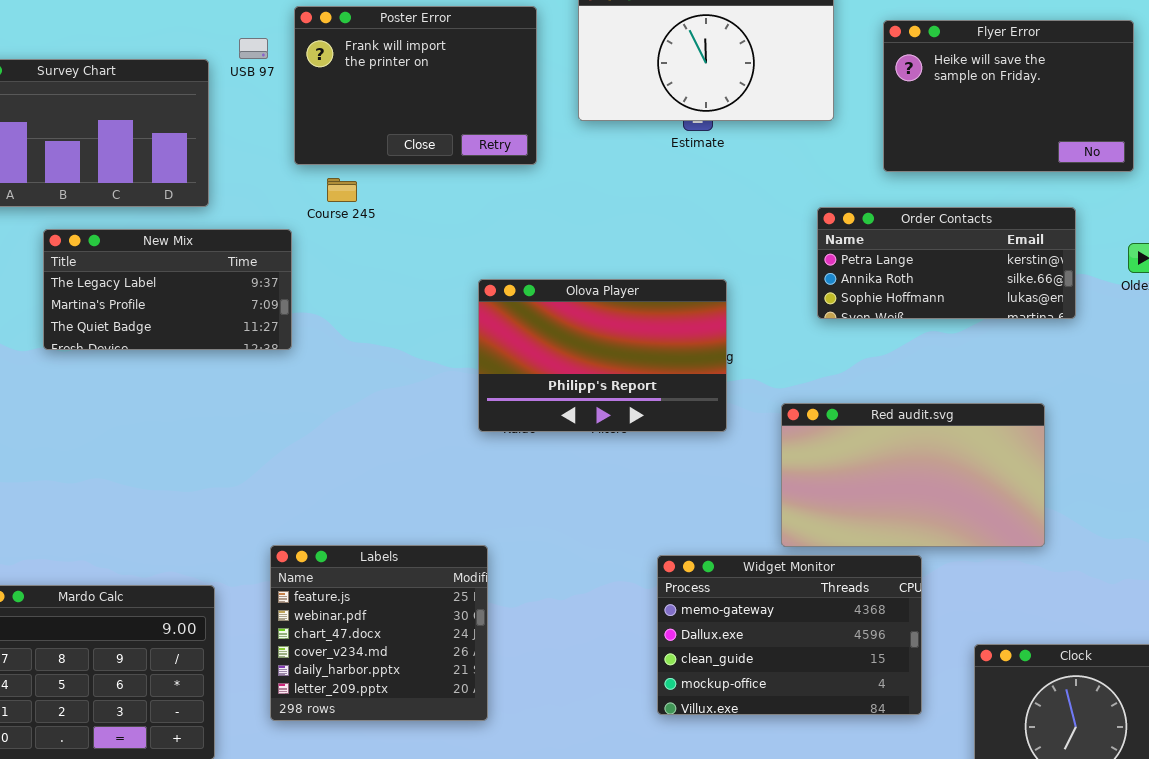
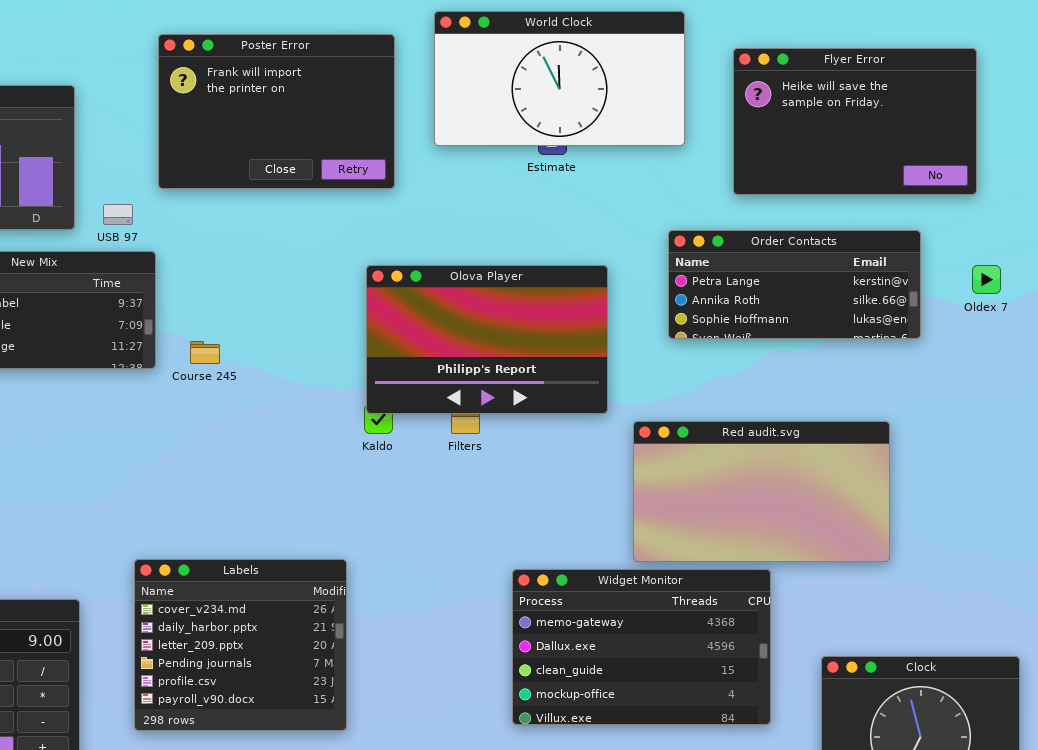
USB 97: [239,38,268,59] -> [103,204,133,225], moved
Course 245: [327,178,357,202] -> [190,341,220,364], moved
Olova Player: [478,279,727,432] -> [366,265,608,414], moved
Labels: [270,545,488,721] -> [134,559,347,731], scrolled down 3 rows

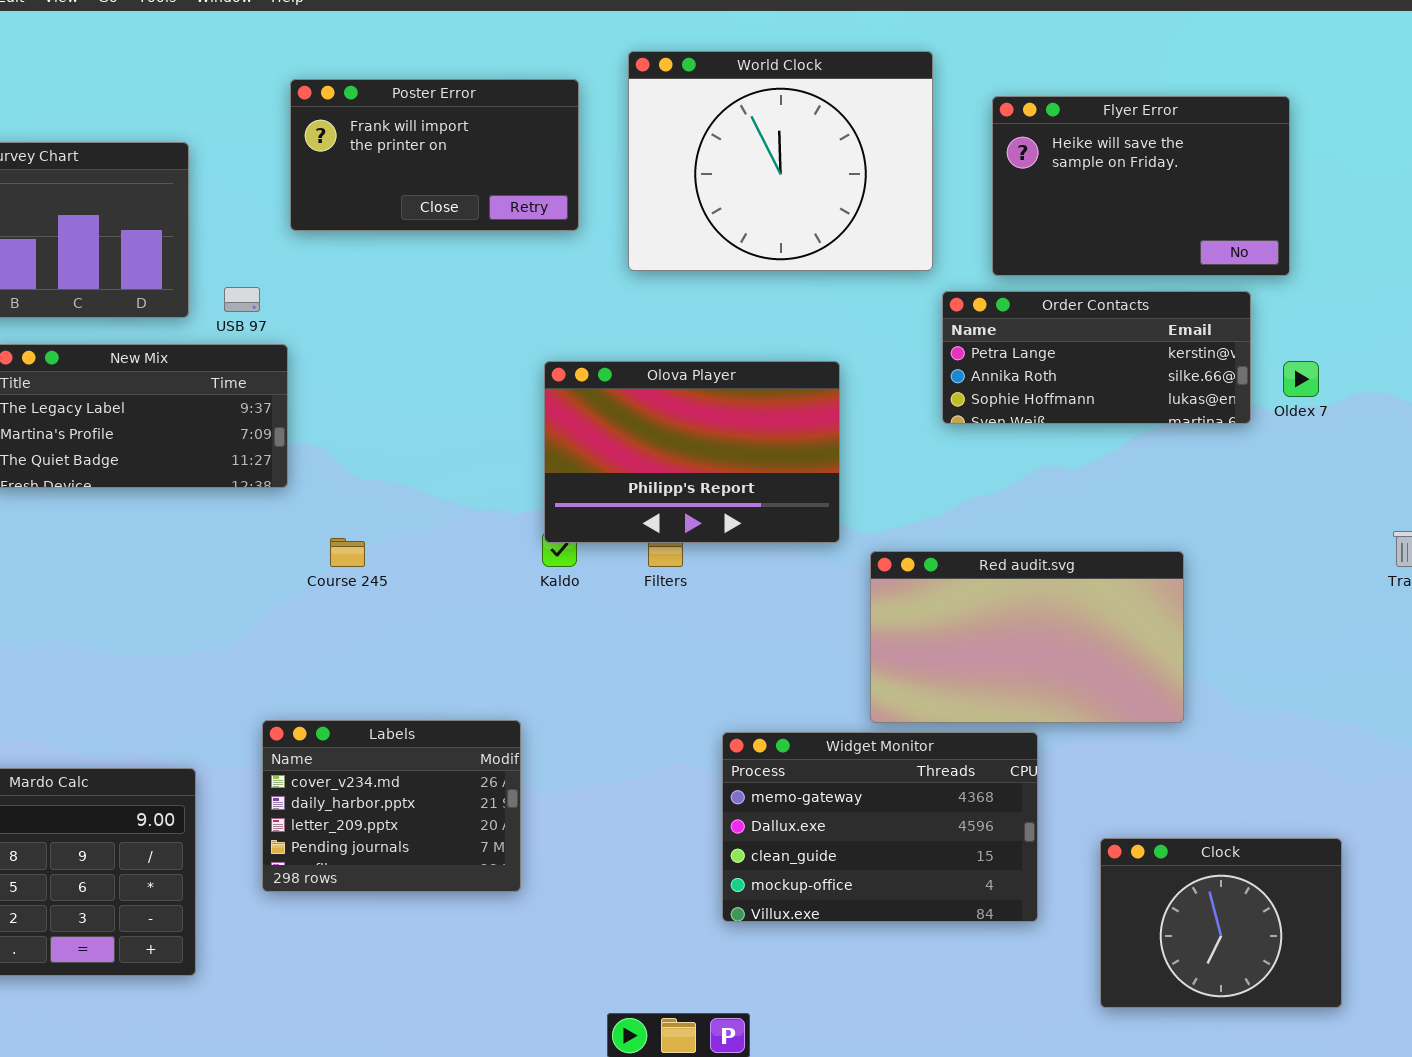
World Clock: [434,11,685,146] -> [628,51,933,271], resized
Poster Error: [158,34,395,189] -> [290,79,579,231], resized
Order Contacts: [668,230,921,339] -> [942,291,1251,424], moved
Course 245: [190,341,220,364] -> [330,538,365,567], moved
Labels: [134,559,347,731] -> [262,720,521,892], resized

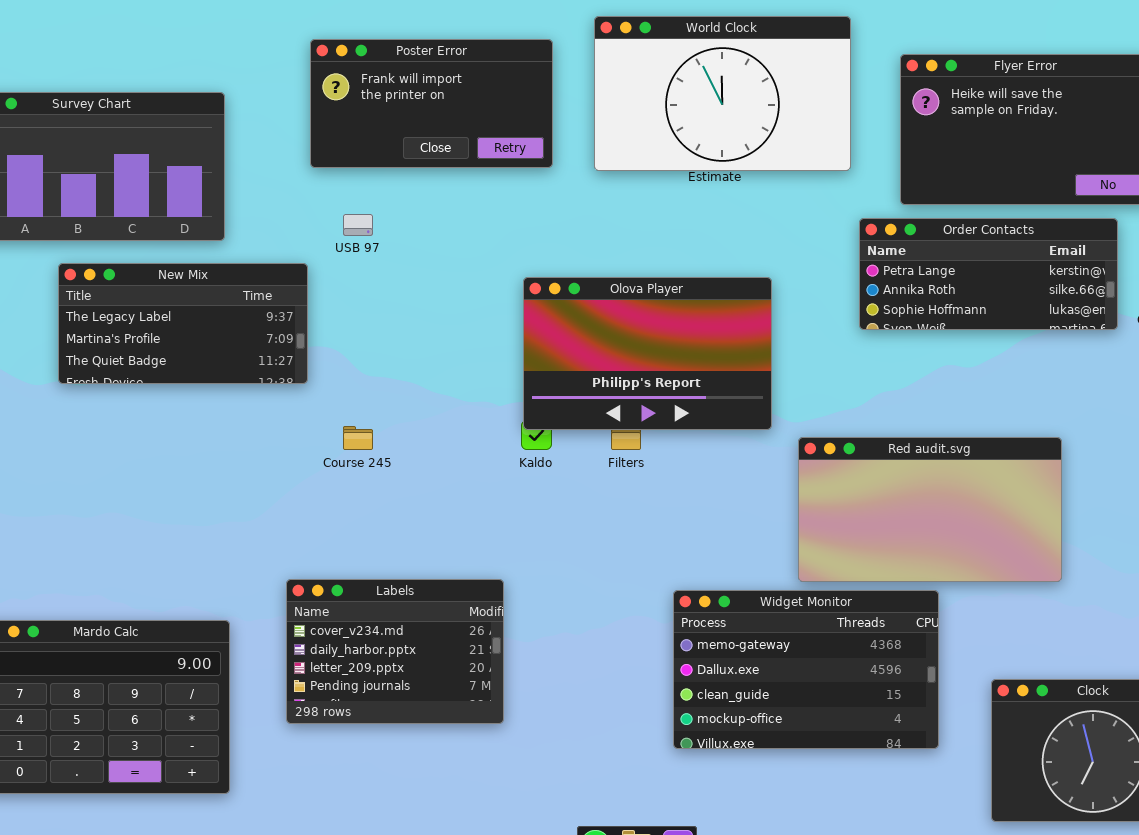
World Clock: [628,51,933,271] -> [594,16,851,171], resized
USB 97: [224,287,260,312] -> [343,214,373,236], moved

